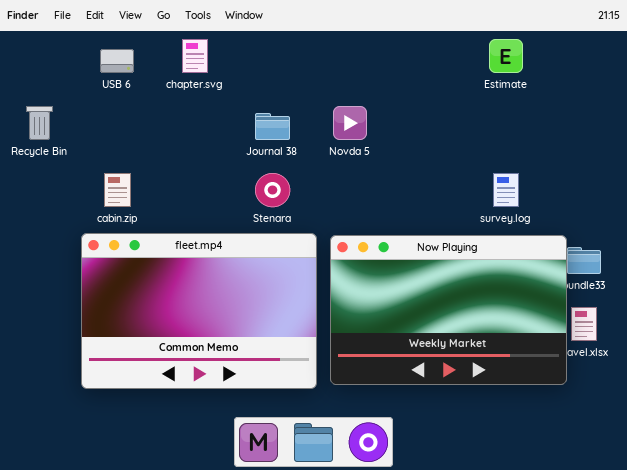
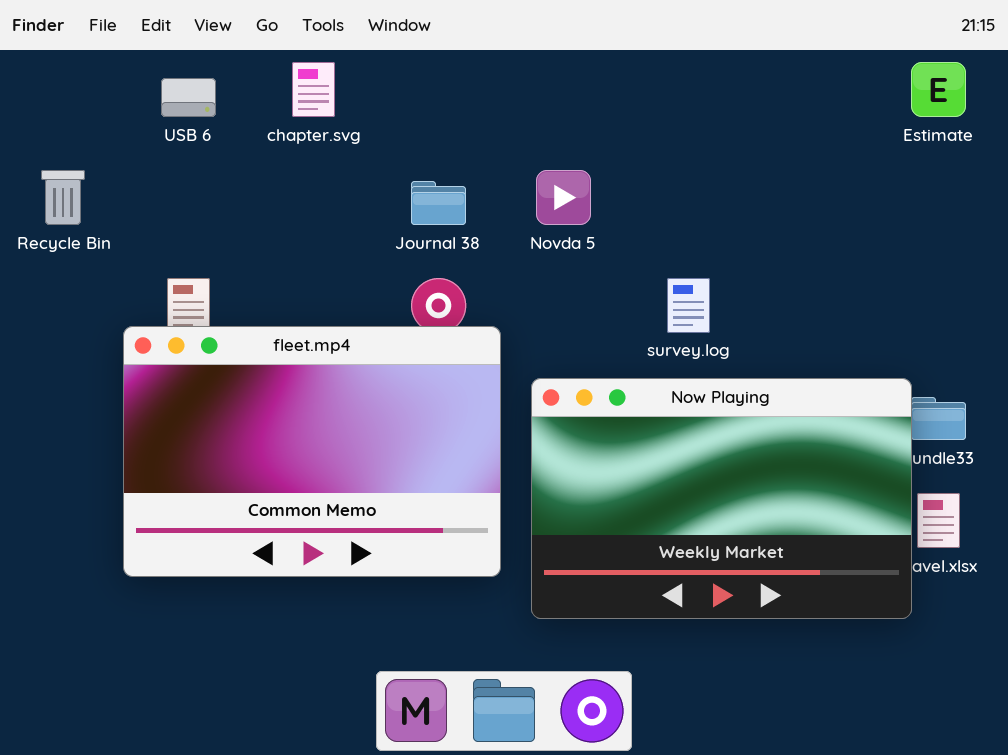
Estimate: [489,39,523,73] -> [911,62,966,117], moved
survey.log: [493,173,519,207] -> [667,278,710,333], moved
fleet.mp4: [81,233,317,389] -> [123,326,501,577], moved

